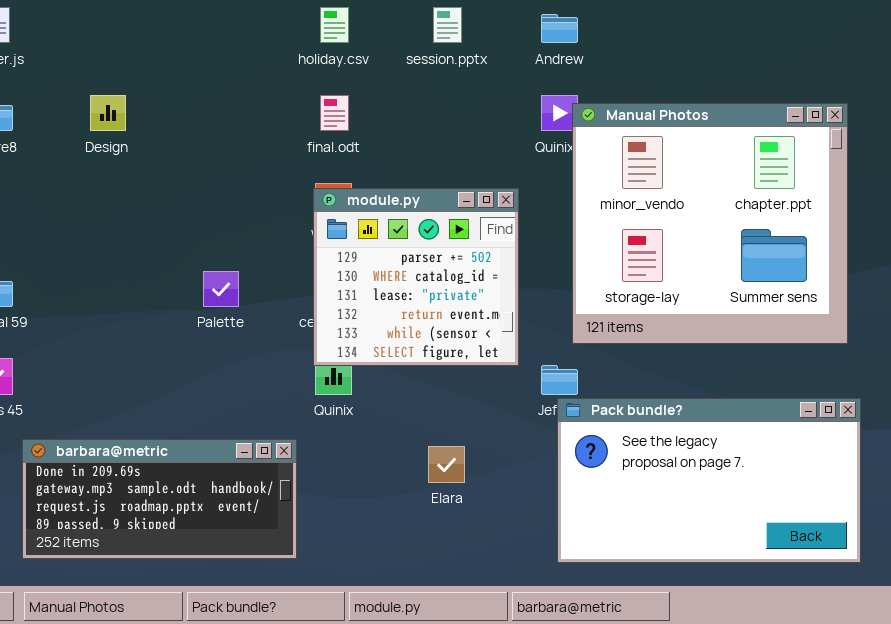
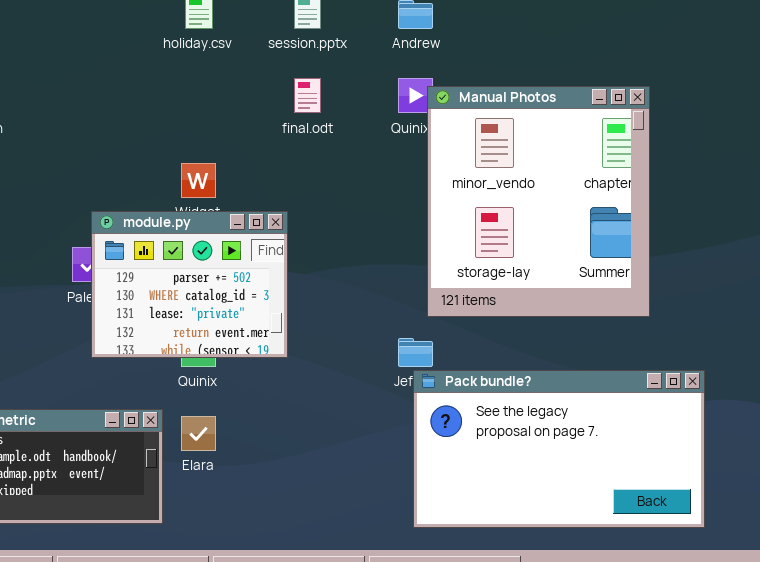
final.odt: [320,95,349,131] -> [294,78,321,113], moved
Manual Photos: [572,103,848,344] -> [427,86,650,317], resized
module.py: [313,188,519,366] -> [91,211,288,358], moved, resized
Elara: [428,446,465,483] -> [181,416,216,451], moved

